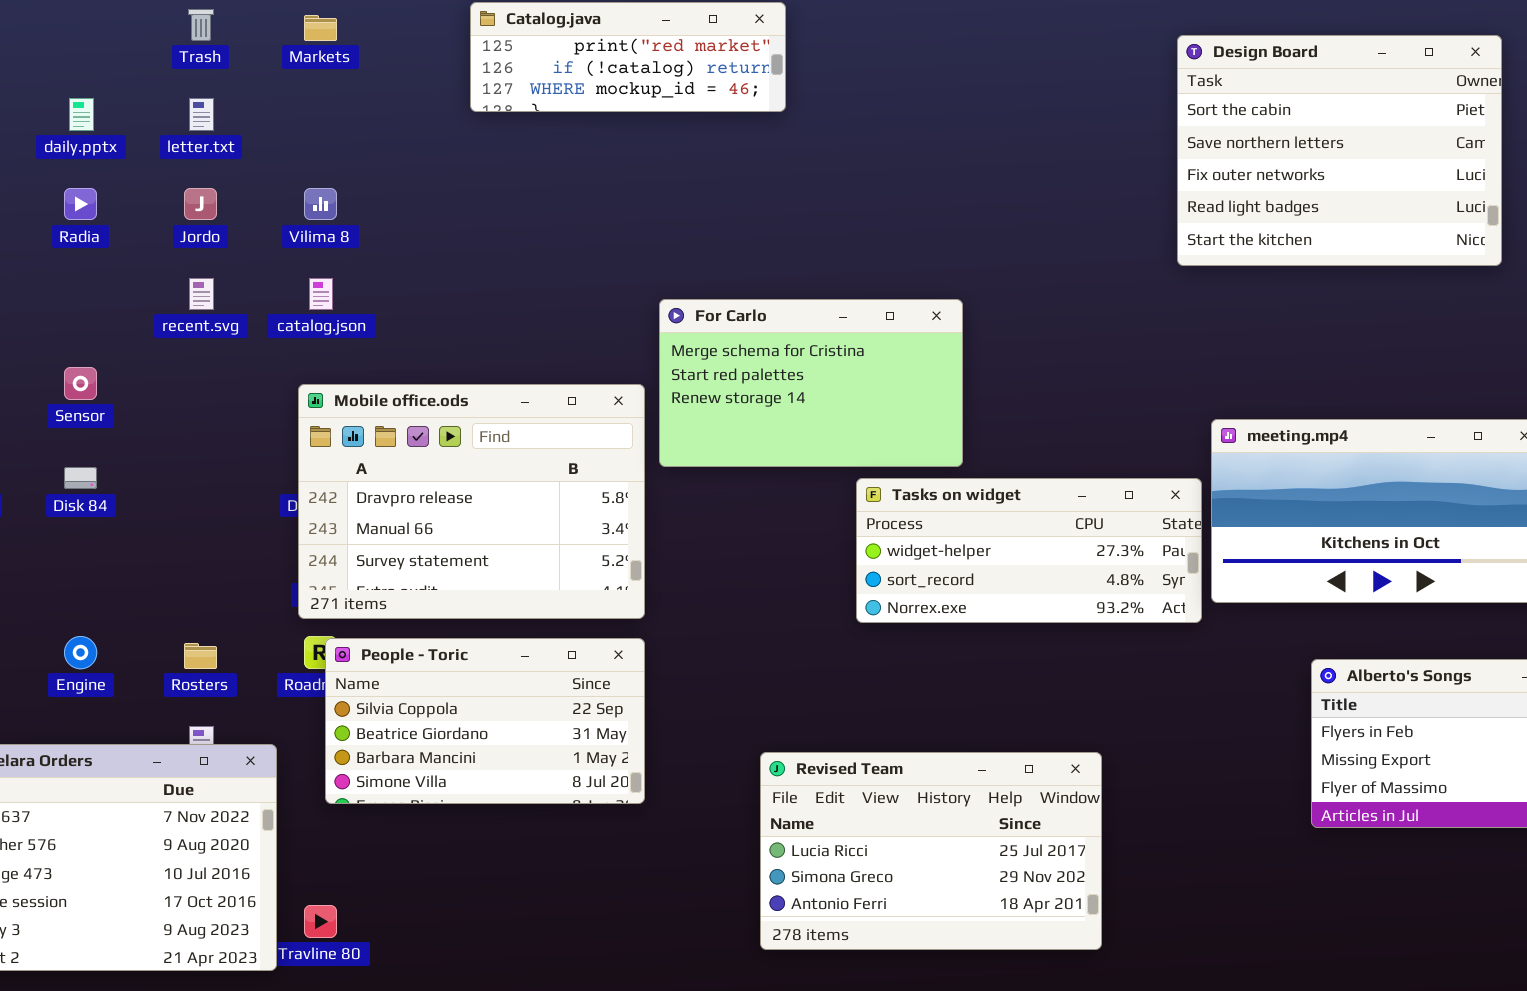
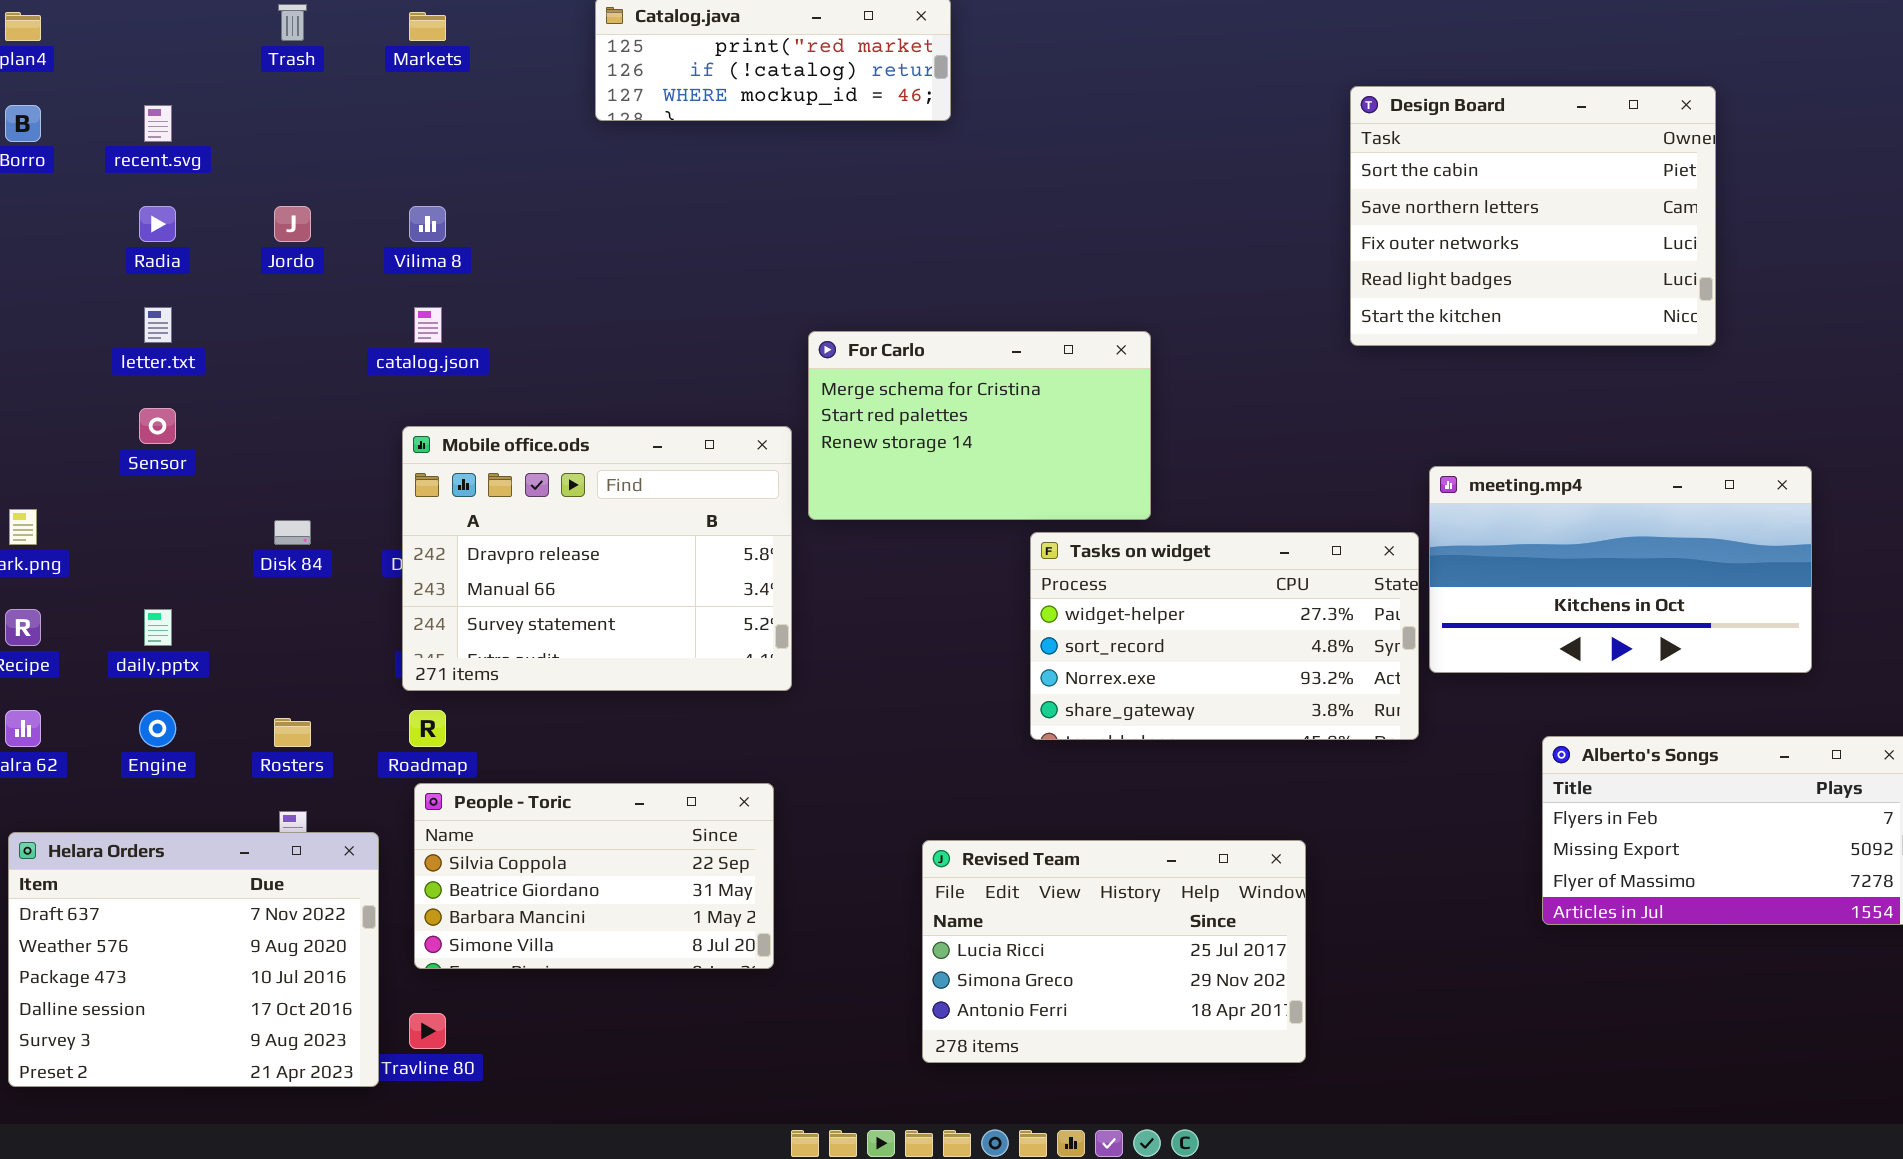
Design Board: [1177,35,1502,266] -> [1350,86,1716,346], moved
daily.pptx: [69,98,94,131] -> [144,609,172,646], moved
letter.txt: [189,98,214,131] -> [144,307,172,343], moved
recent.svg: [189,278,214,310] -> [144,105,172,142], moved
Disk 84: [64,467,97,489] -> [274,520,311,545], moved
Tasks on widget: [856,478,1202,623] -> [1030,532,1419,740], resized
People - Toric: [325,638,645,804] -> [414,783,774,969], moved

